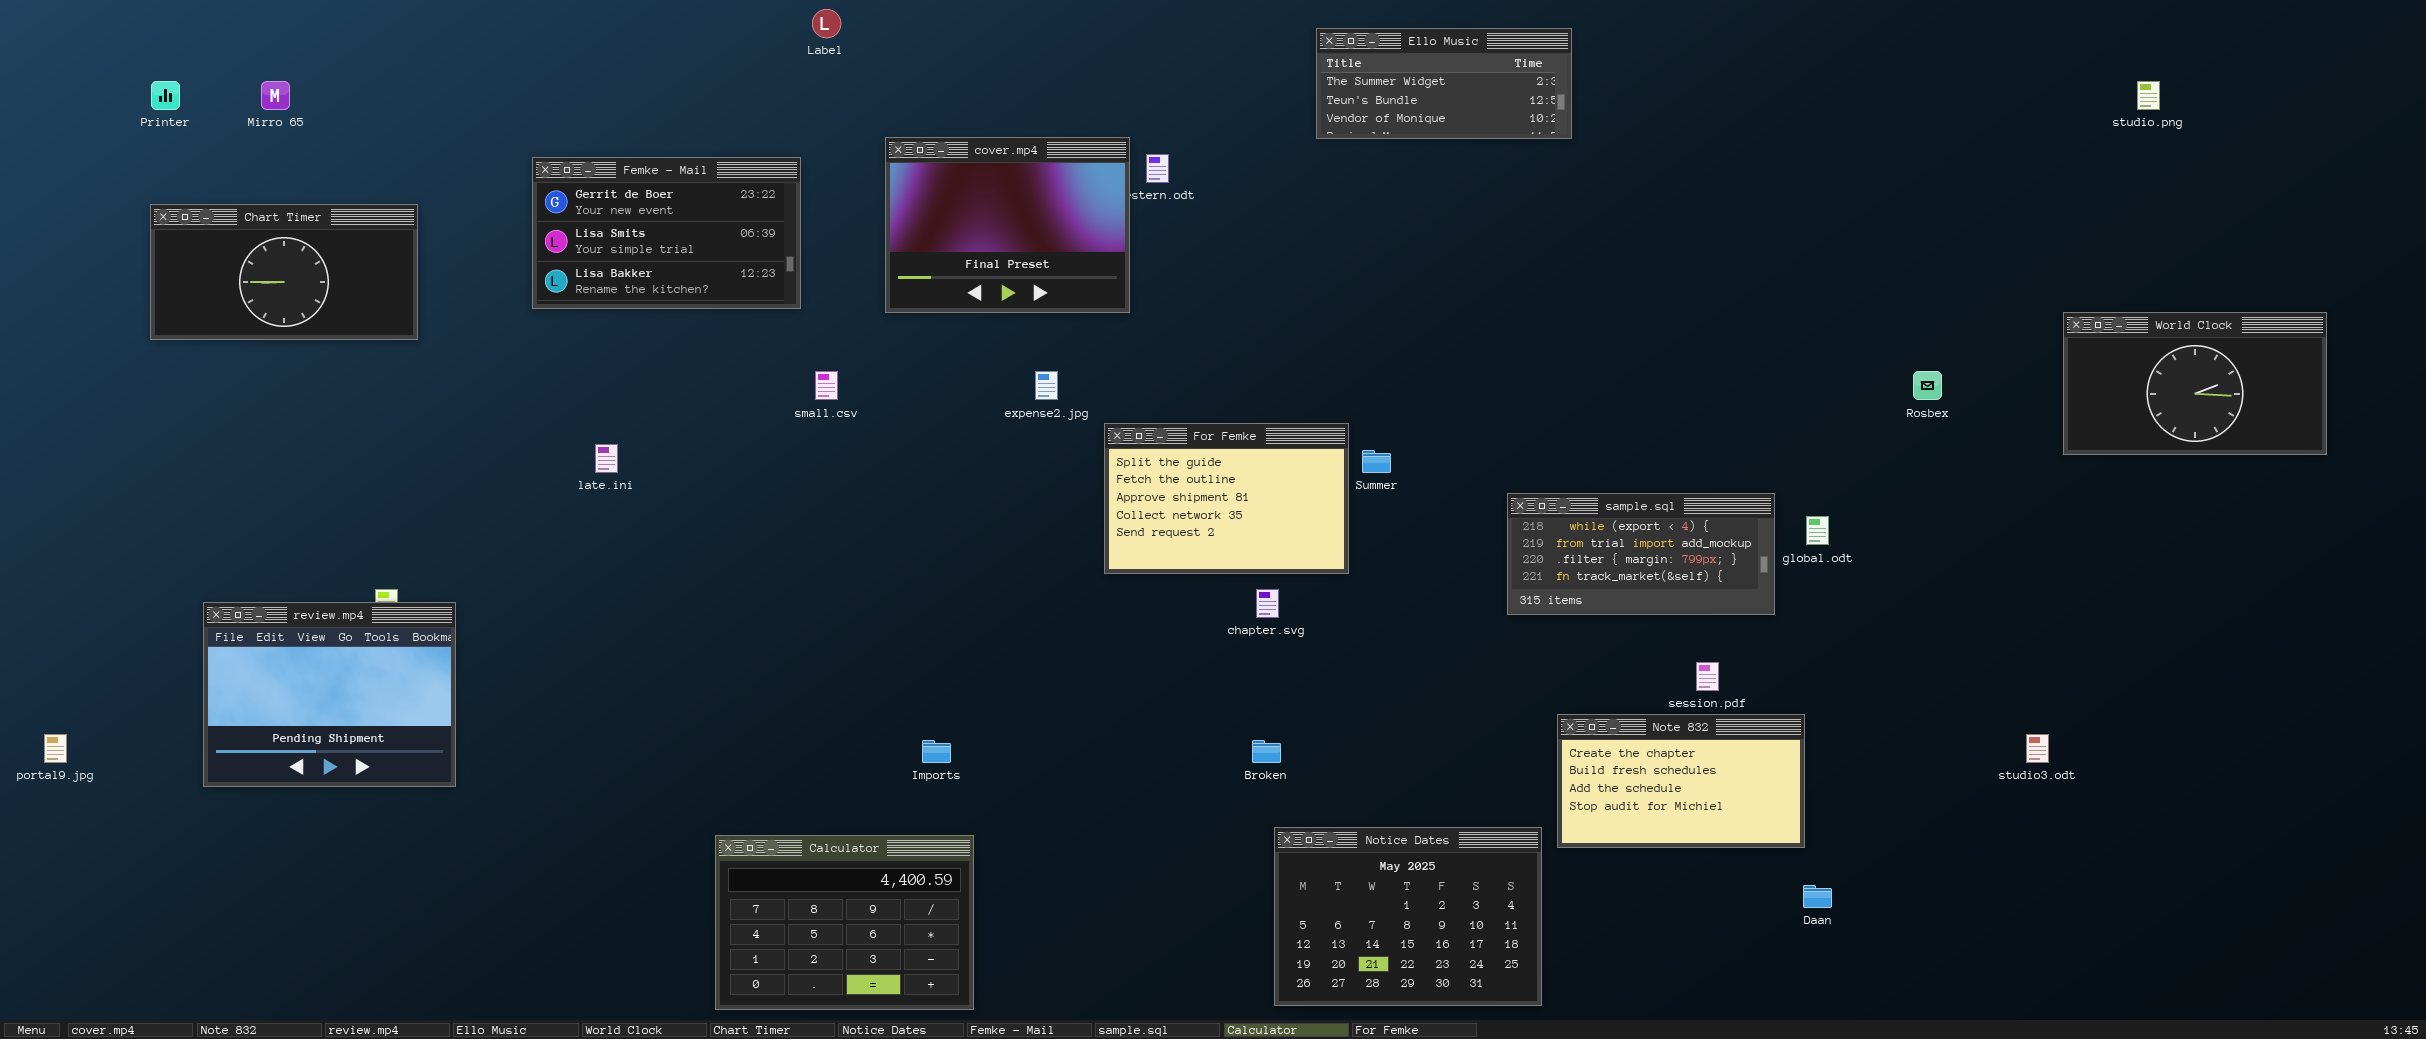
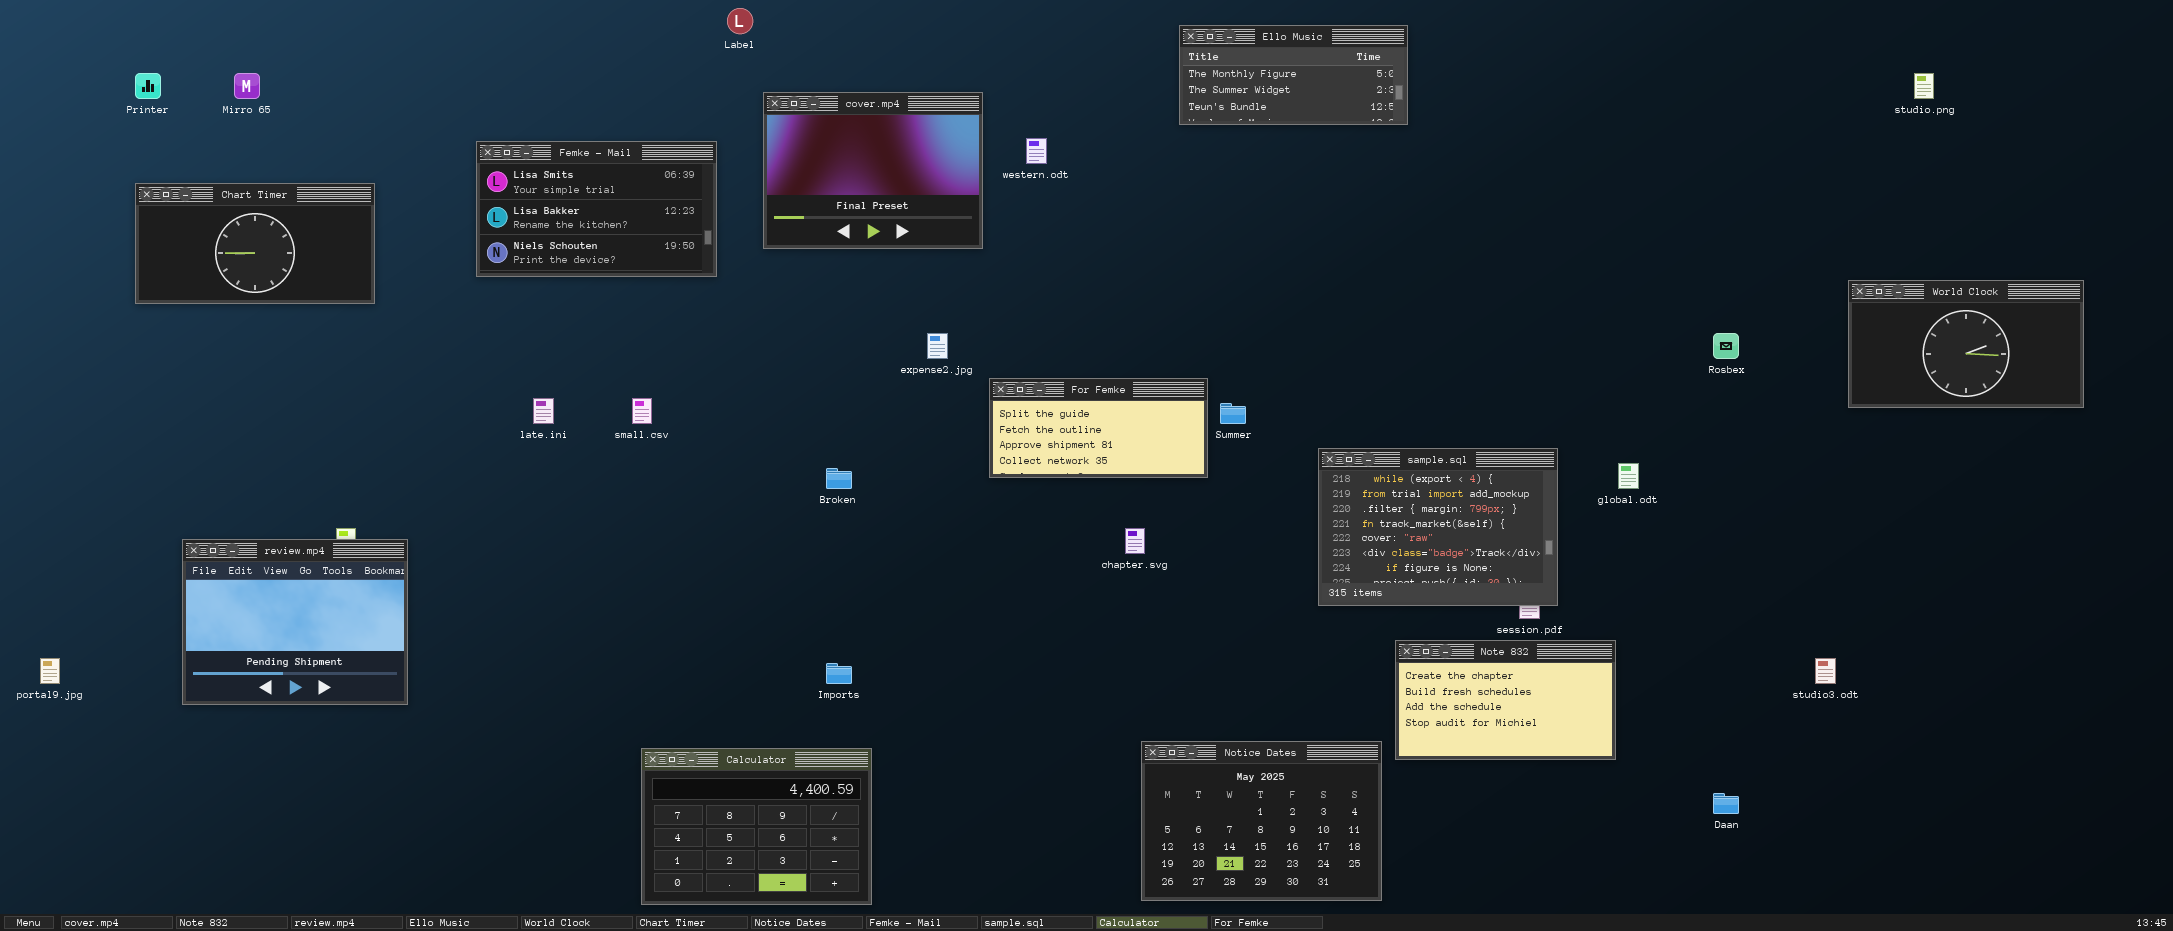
Ello Music: [1316,28,1572,139] -> [1179,25,1408,125], scrolled up 1 row
cover.mp4: [885,137,1130,313] -> [763,92,983,249], moved
Femke - Mail: [532,157,801,309] -> [476,141,717,277], scrolled down 1 row
small.csv: [815,371,838,400] -> [632,398,652,424], moved
For Femke: [1104,423,1349,574] -> [989,378,1208,478], resized
sample.sql: [1507,493,1775,615] -> [1318,448,1558,606], moved, resized
Broken: [1252,740,1281,763] -> [826,468,852,489], moved
Daan: [1803,885,1832,908] -> [1713,793,1739,814], moved

